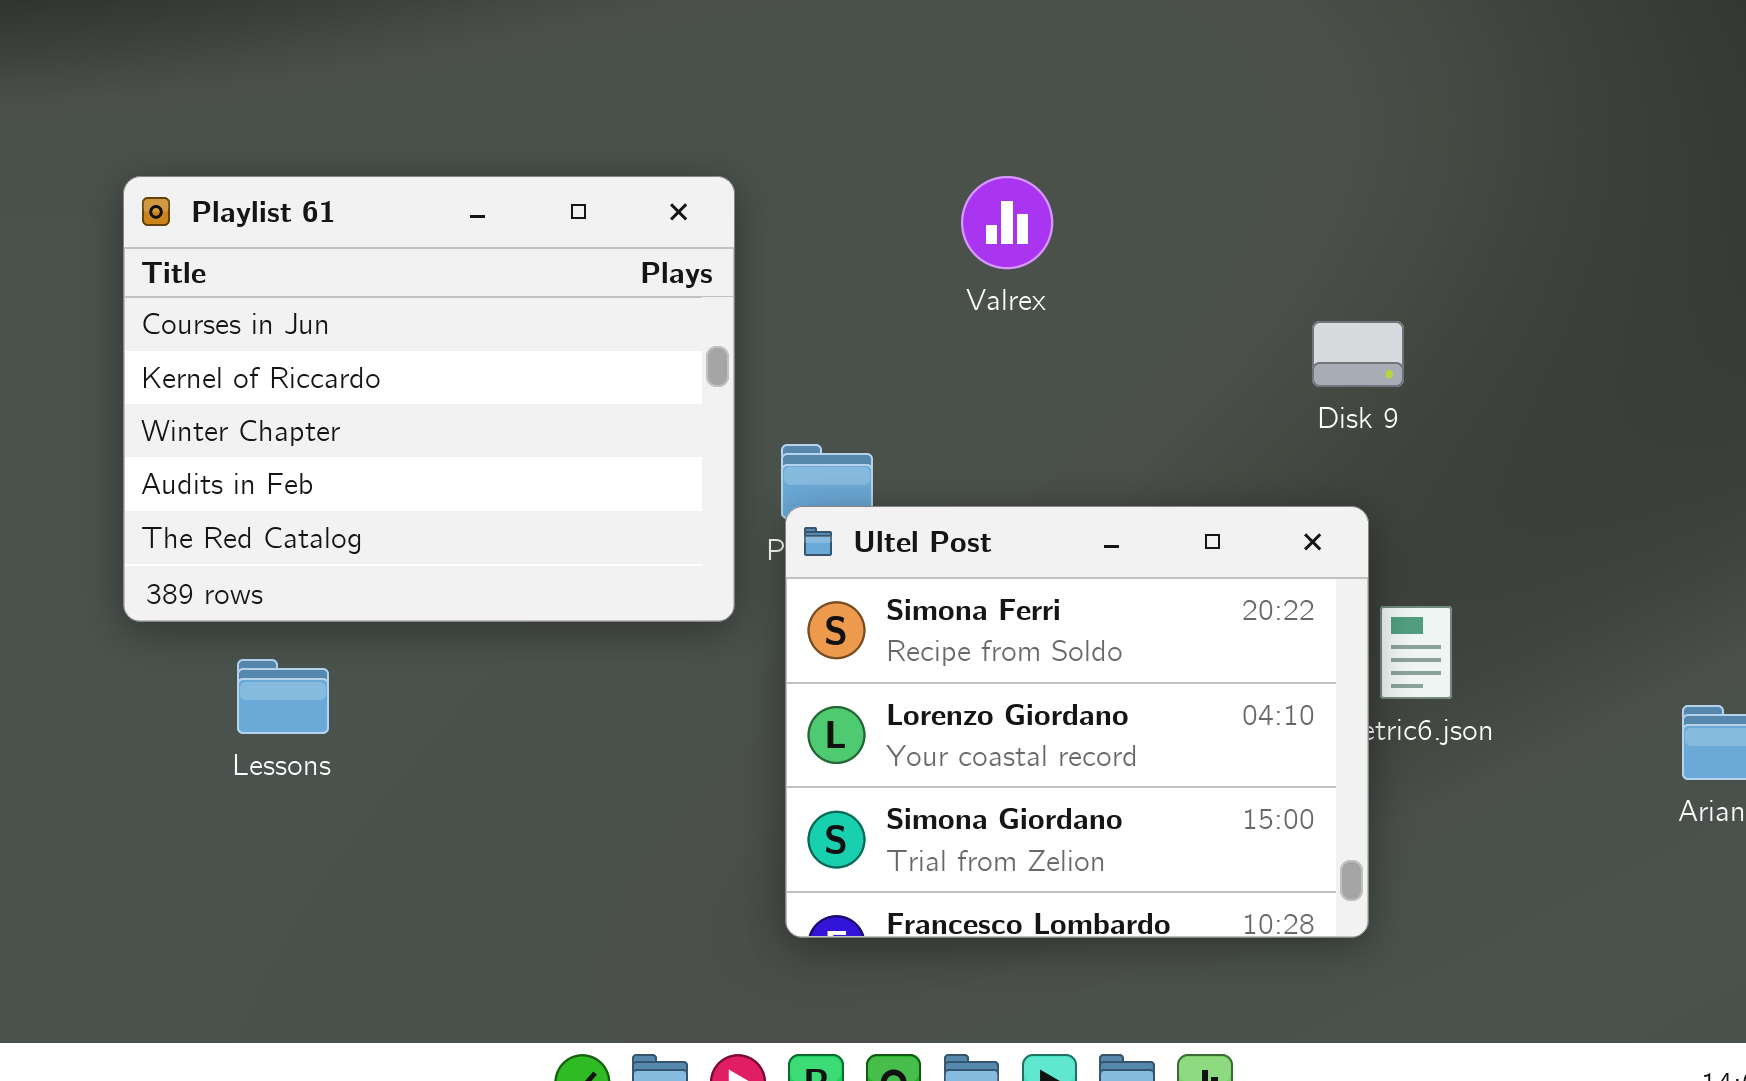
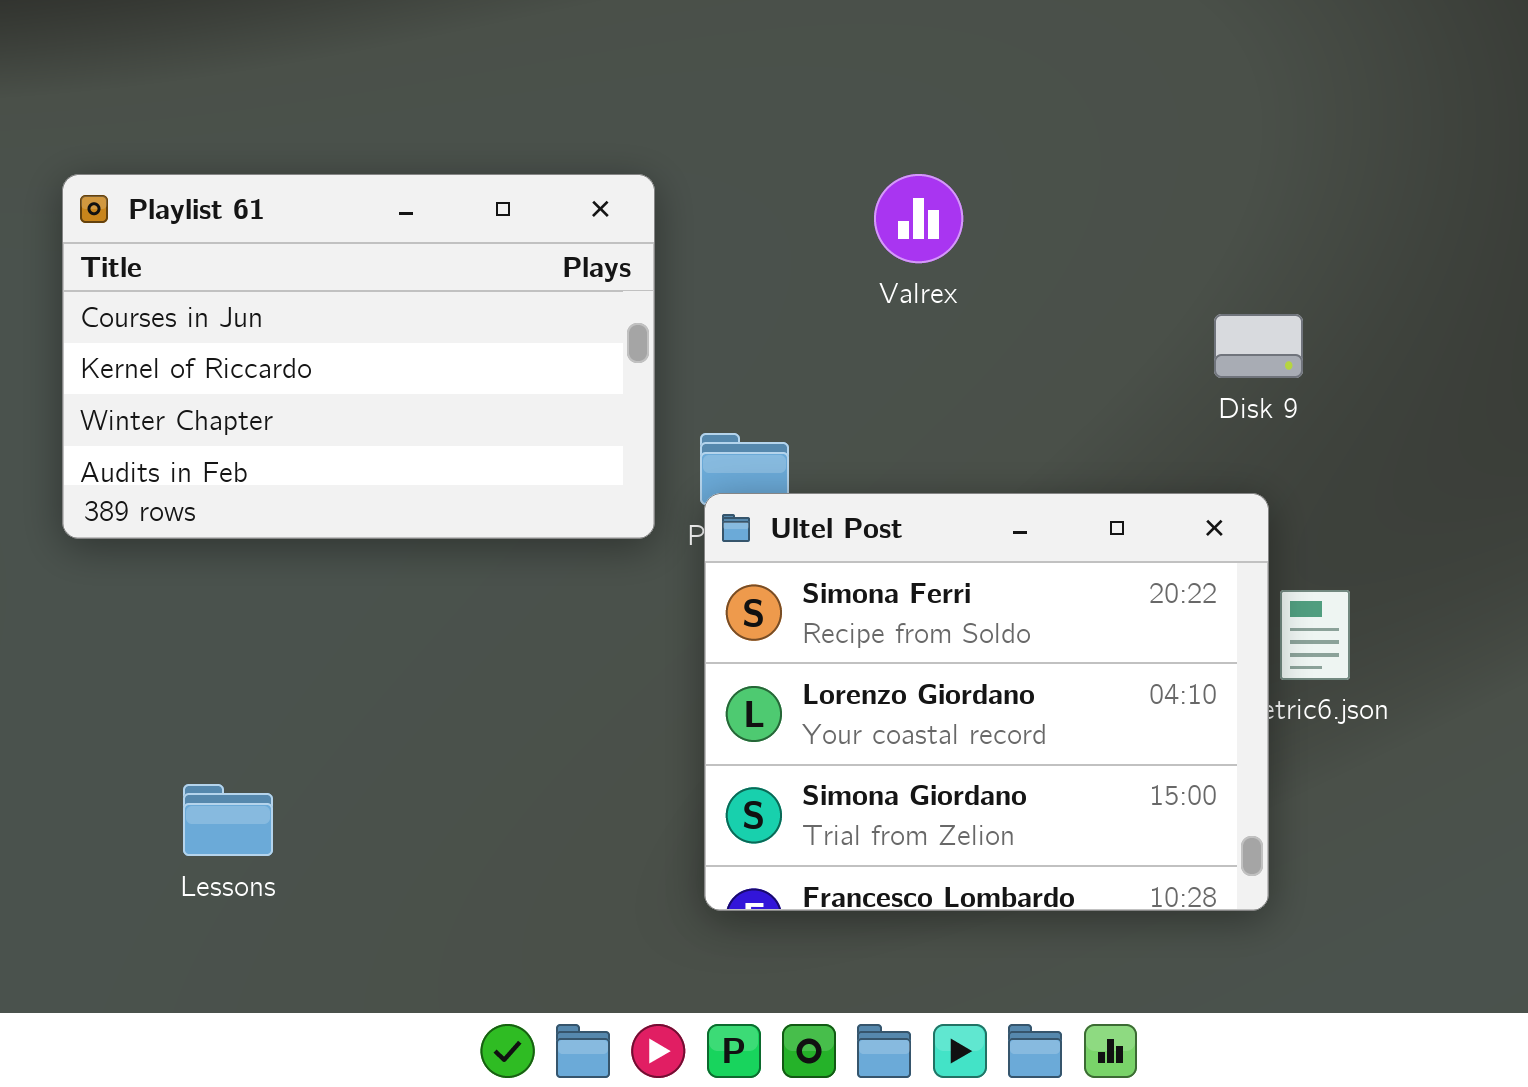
Playlist 61: [123,176,735,622] -> [62,174,655,539], resized
Lessons: [237,659,329,734] -> [183,784,273,856], moved

